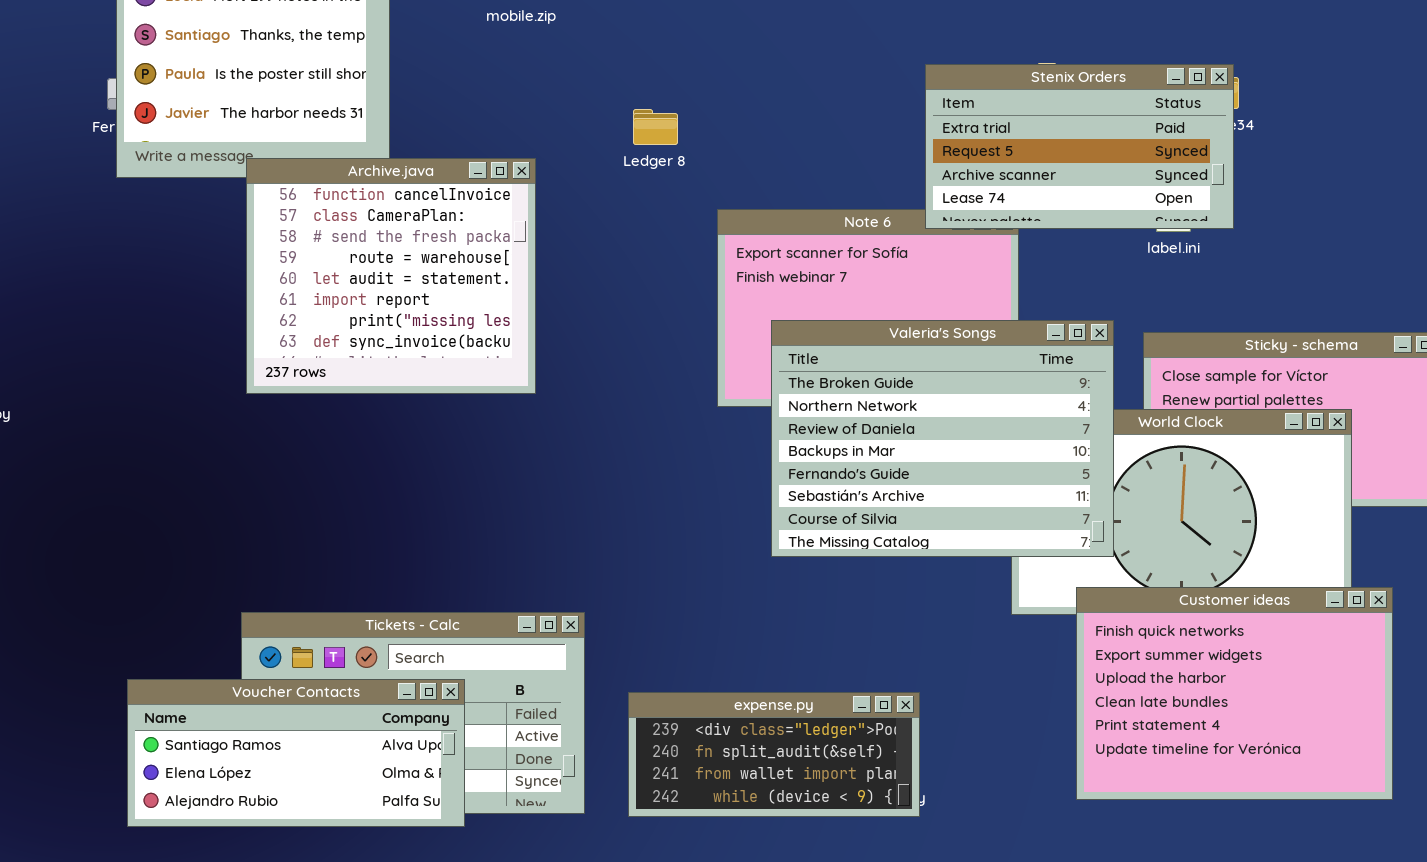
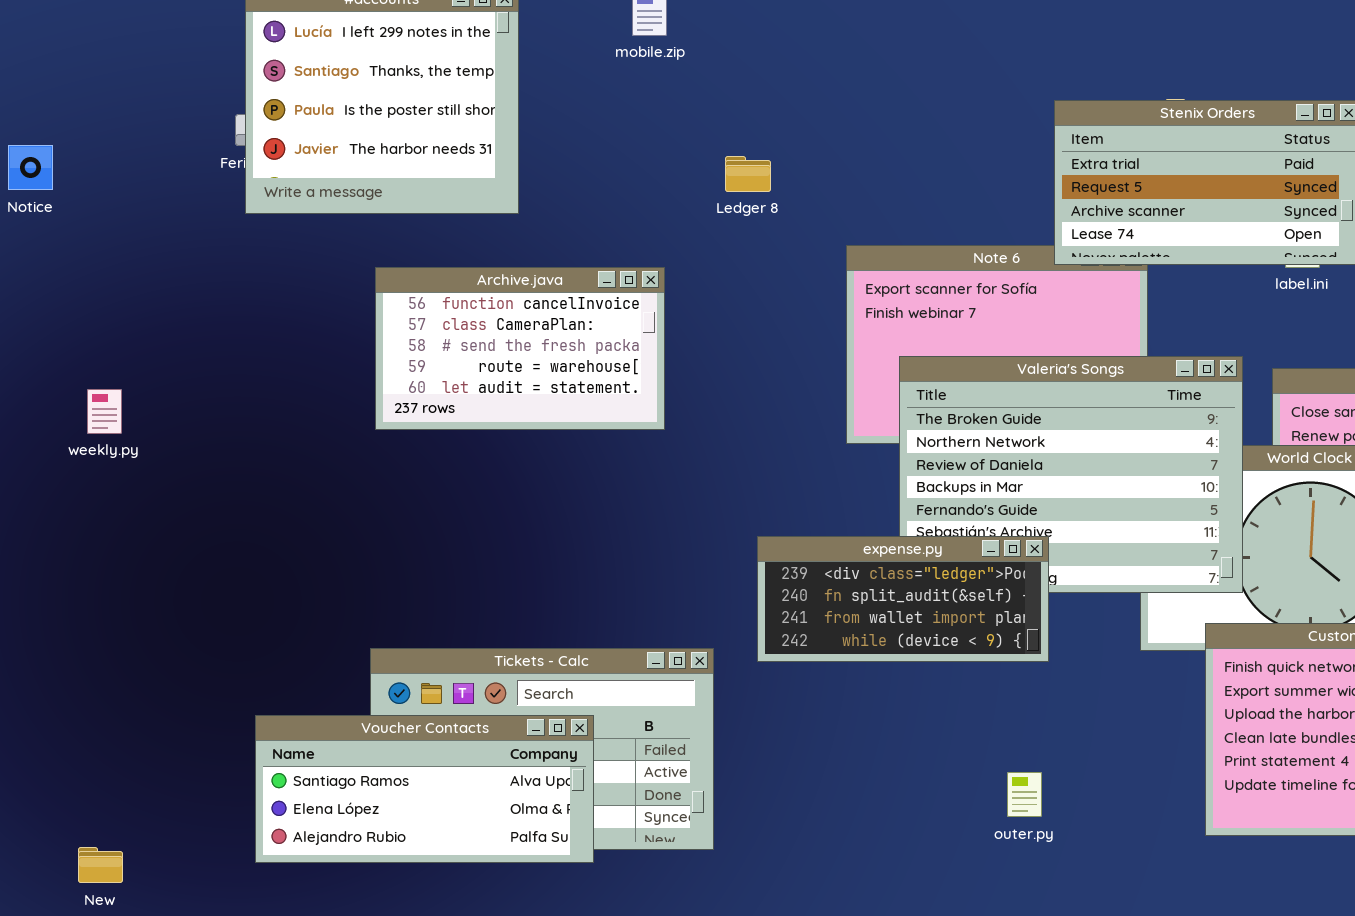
Ledger 8: [633,109,678,145] -> [725,156,771,192], moved
Archive.java: [246,158,536,394] -> [375,267,665,430], resized
expense.py: [628,692,920,817] -> [757,536,1049,662], moved

